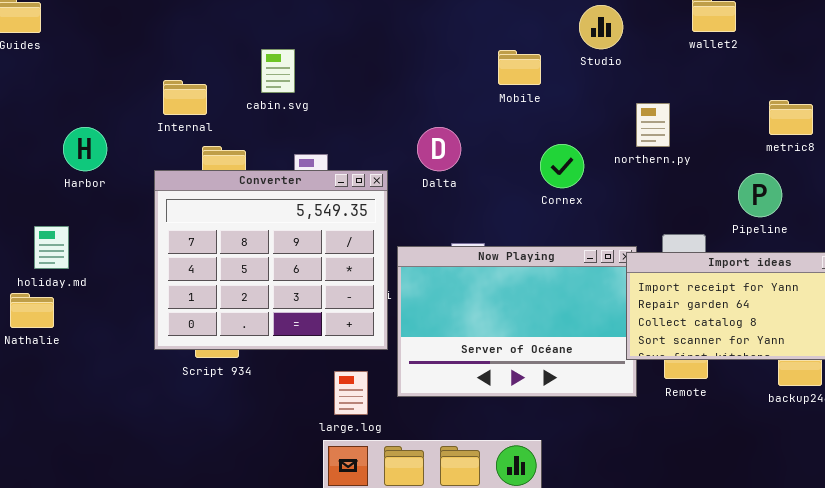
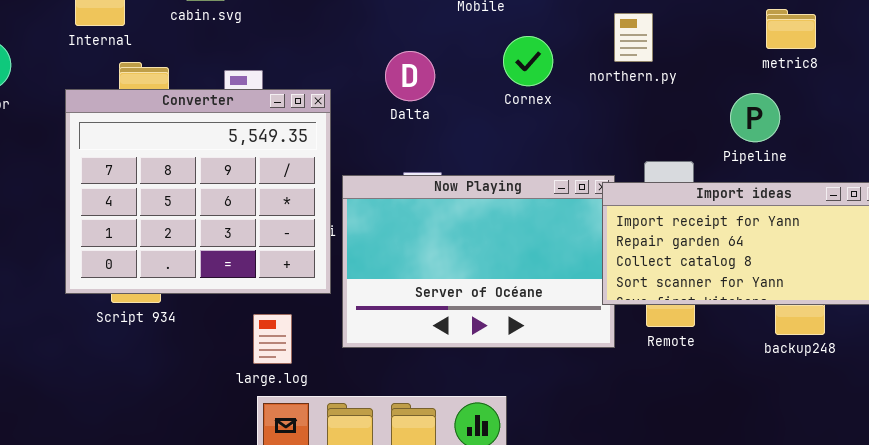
Dalta: [417,127,461,171] -> [385,51,435,101], moved
Cornex: [540,144,584,188] -> [503,36,553,86], moved
large.log: [334,371,368,415] -> [253,314,292,364], moved

